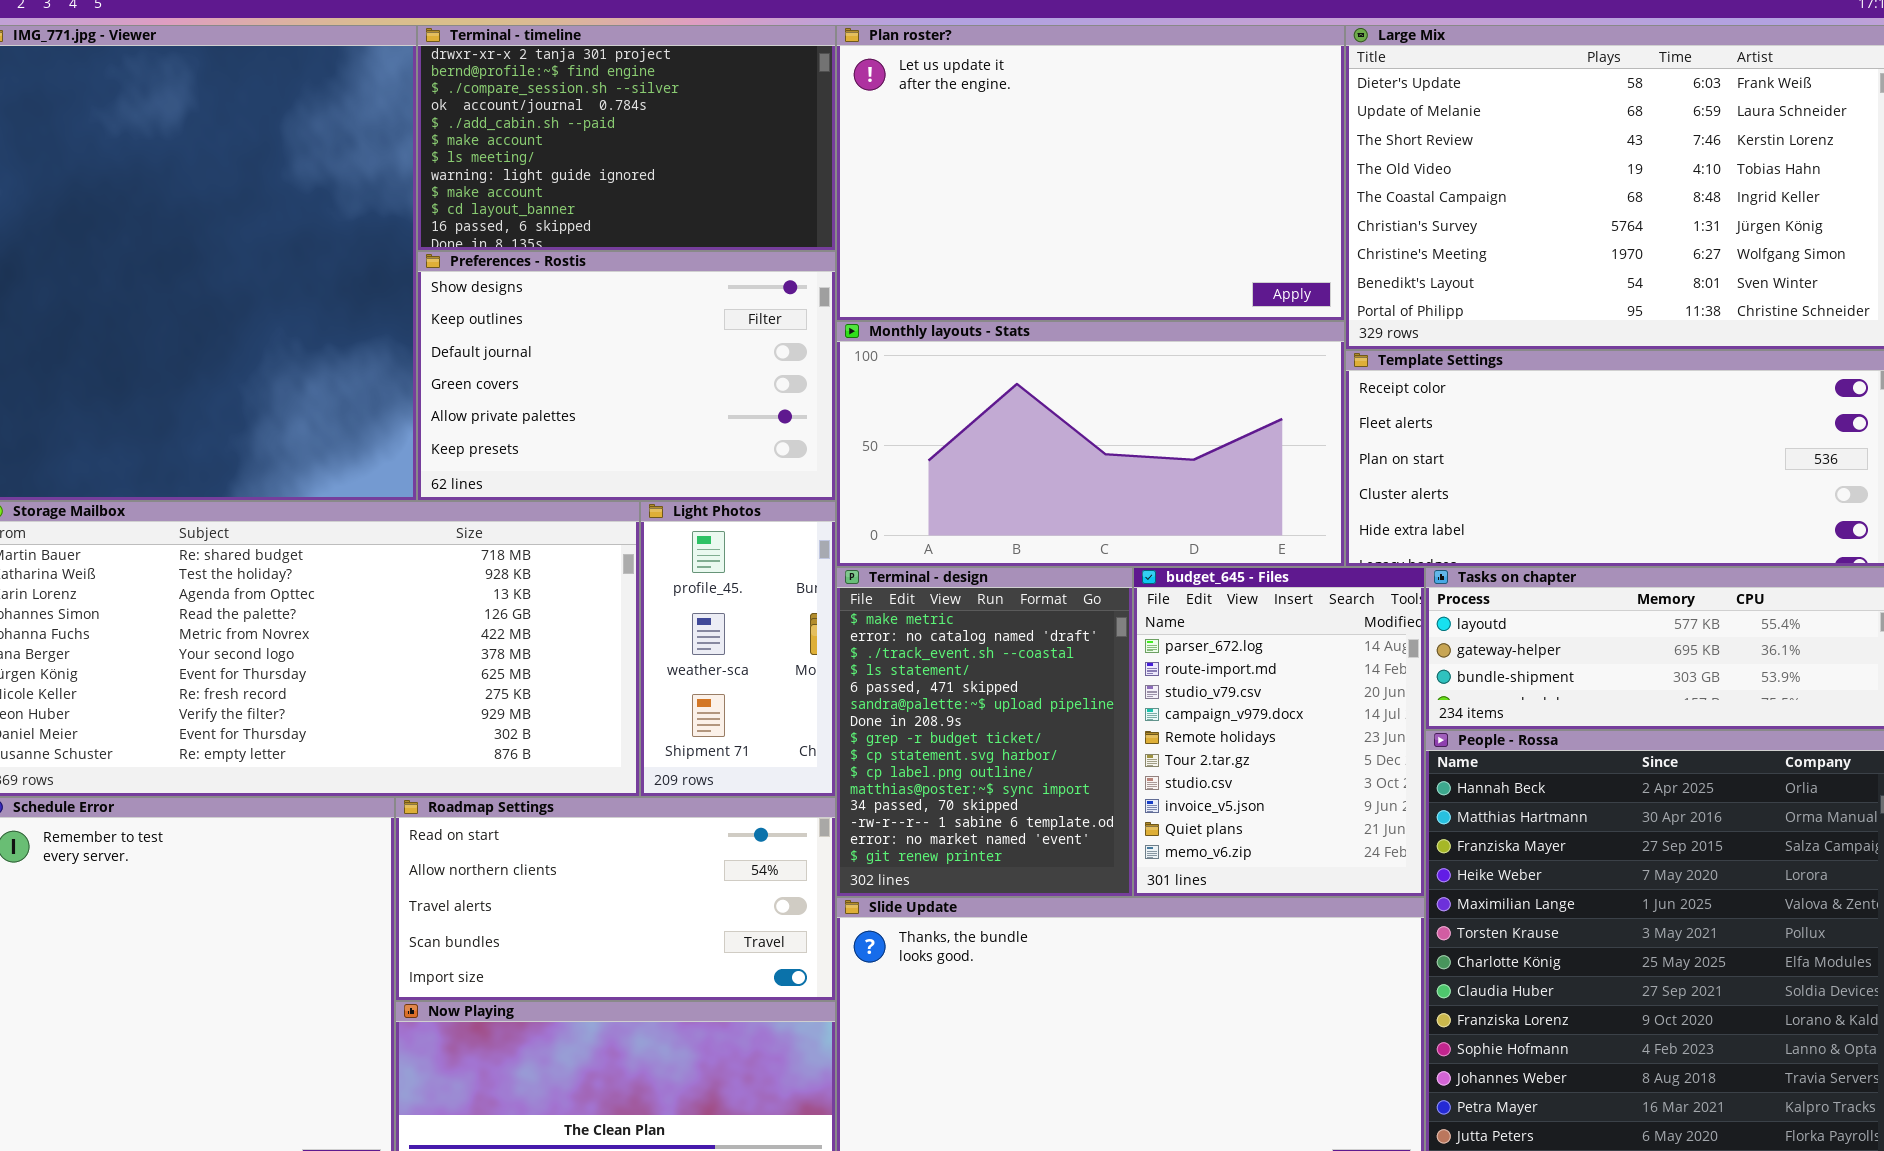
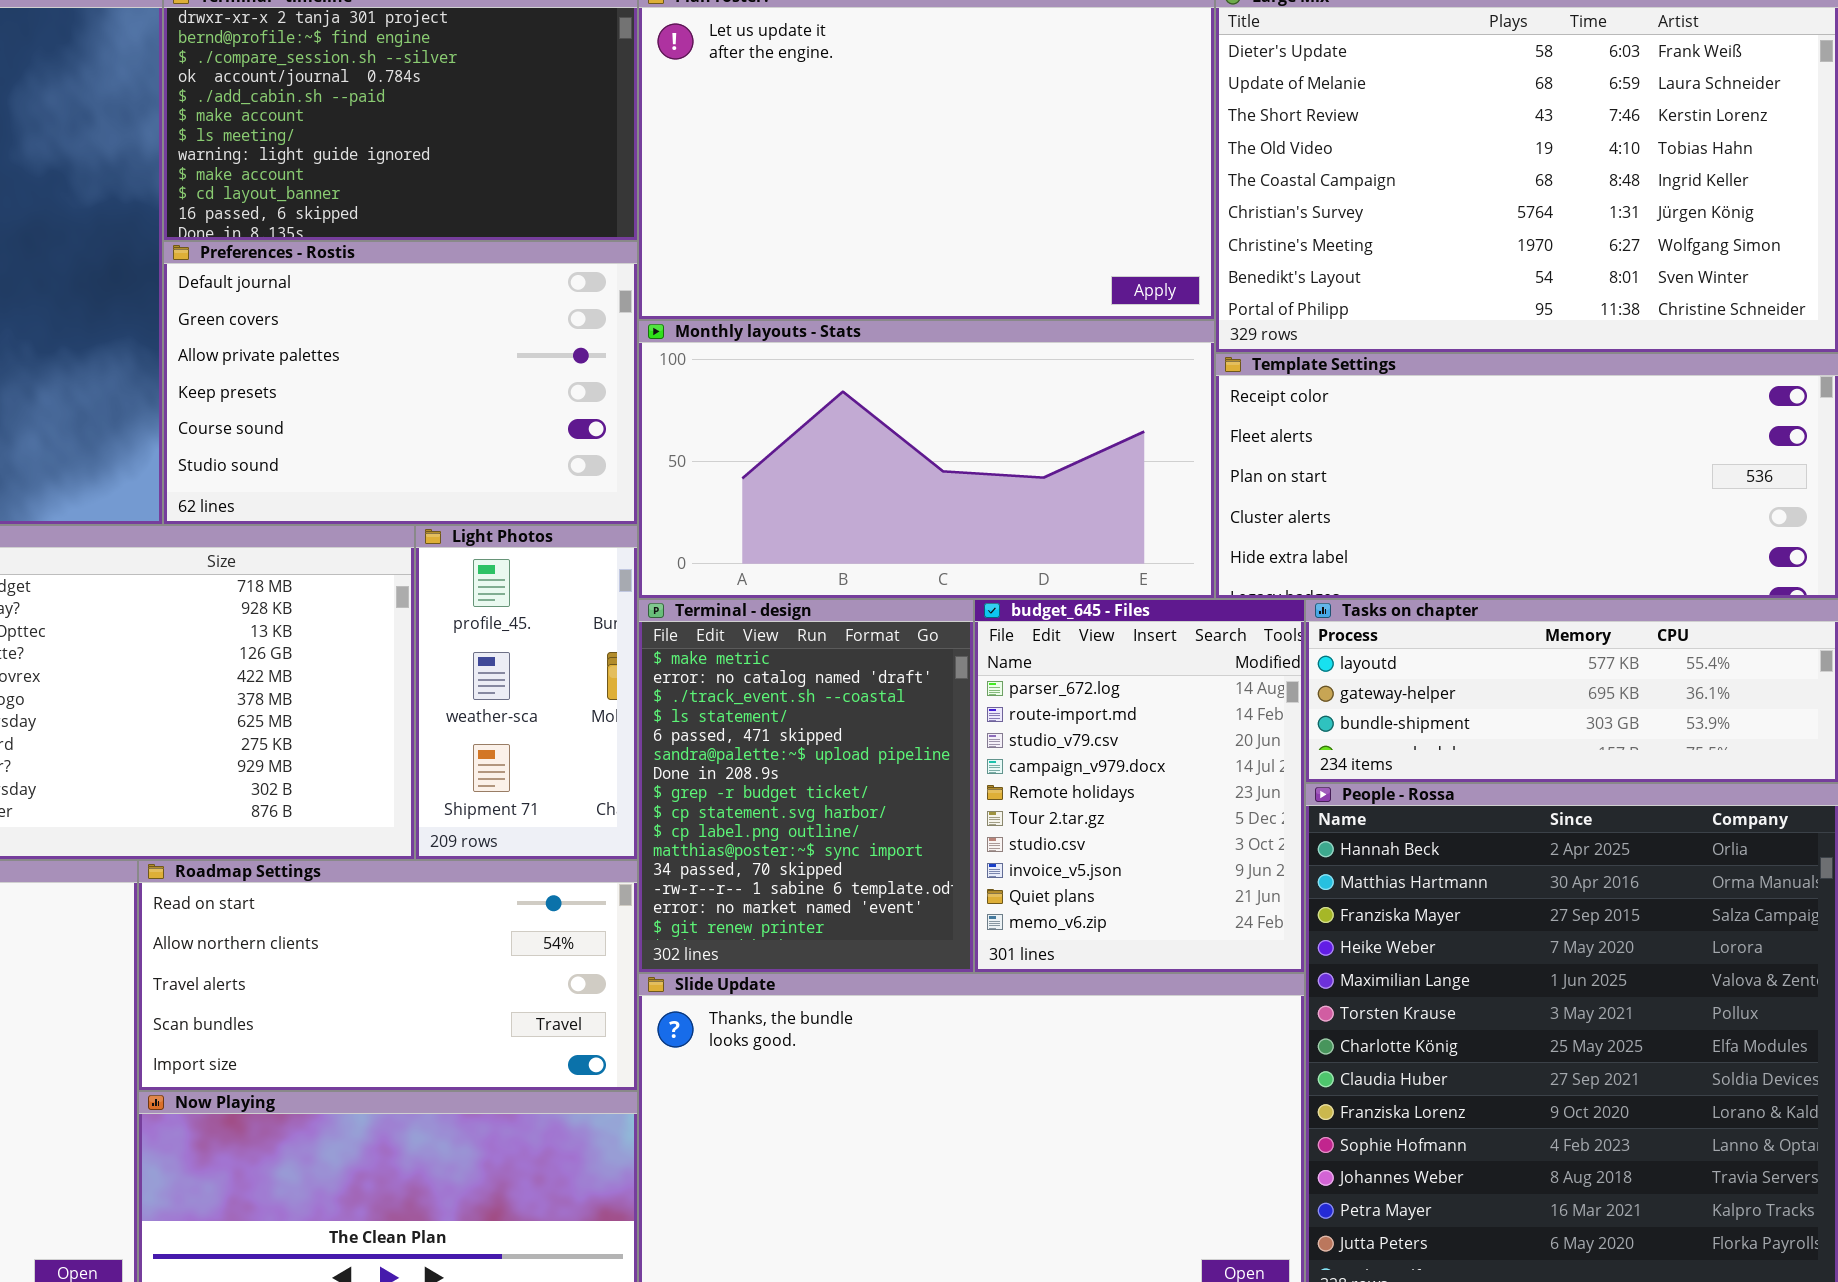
Preferences - Rostis: [417,251,836,501] -> [163,241,638,525], scrolled down 2 rows

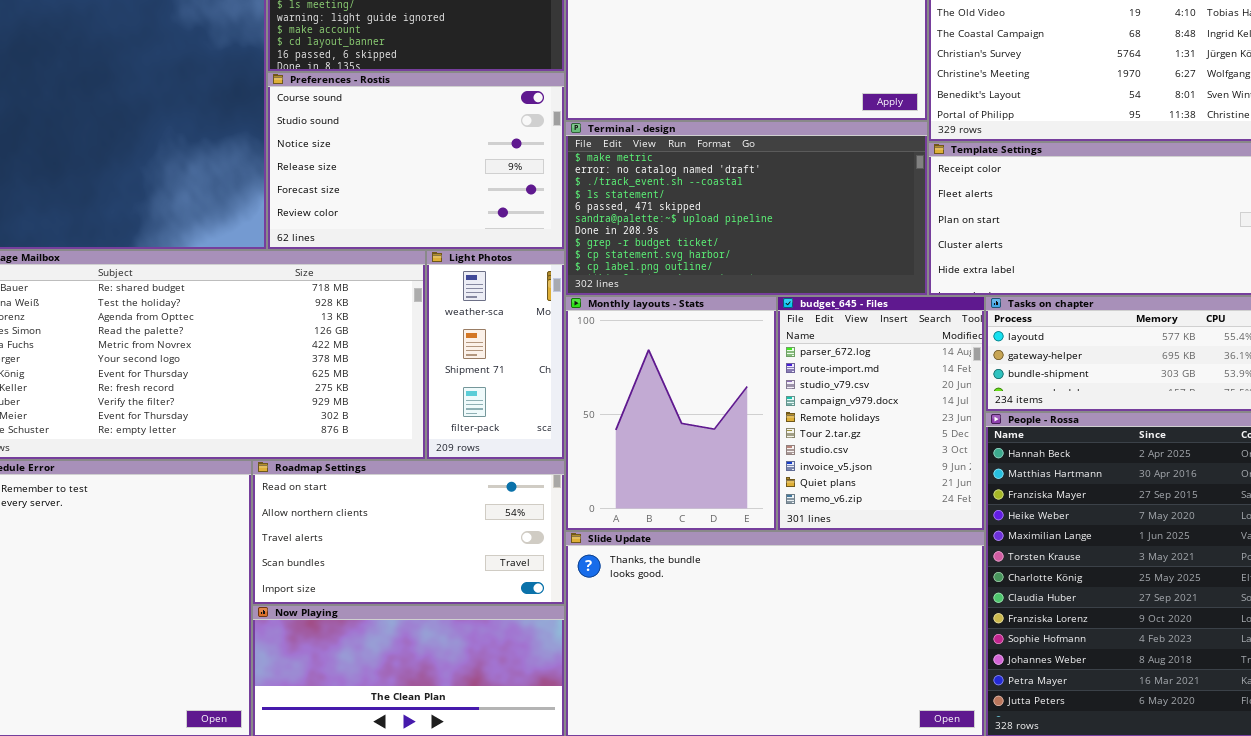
Preferences - Rostis: [163,241,638,525] -> [267,72,565,250], scrolled down 4 rows
Monthly layouts - Stats: [638,320,1215,599] -> [565,296,777,531], moved, resized
Light Photos: [415,525,638,860] -> [426,250,565,460], scrolled down 1 row
Terminal - design: [638,599,974,973] -> [565,121,928,296], moved, resized

